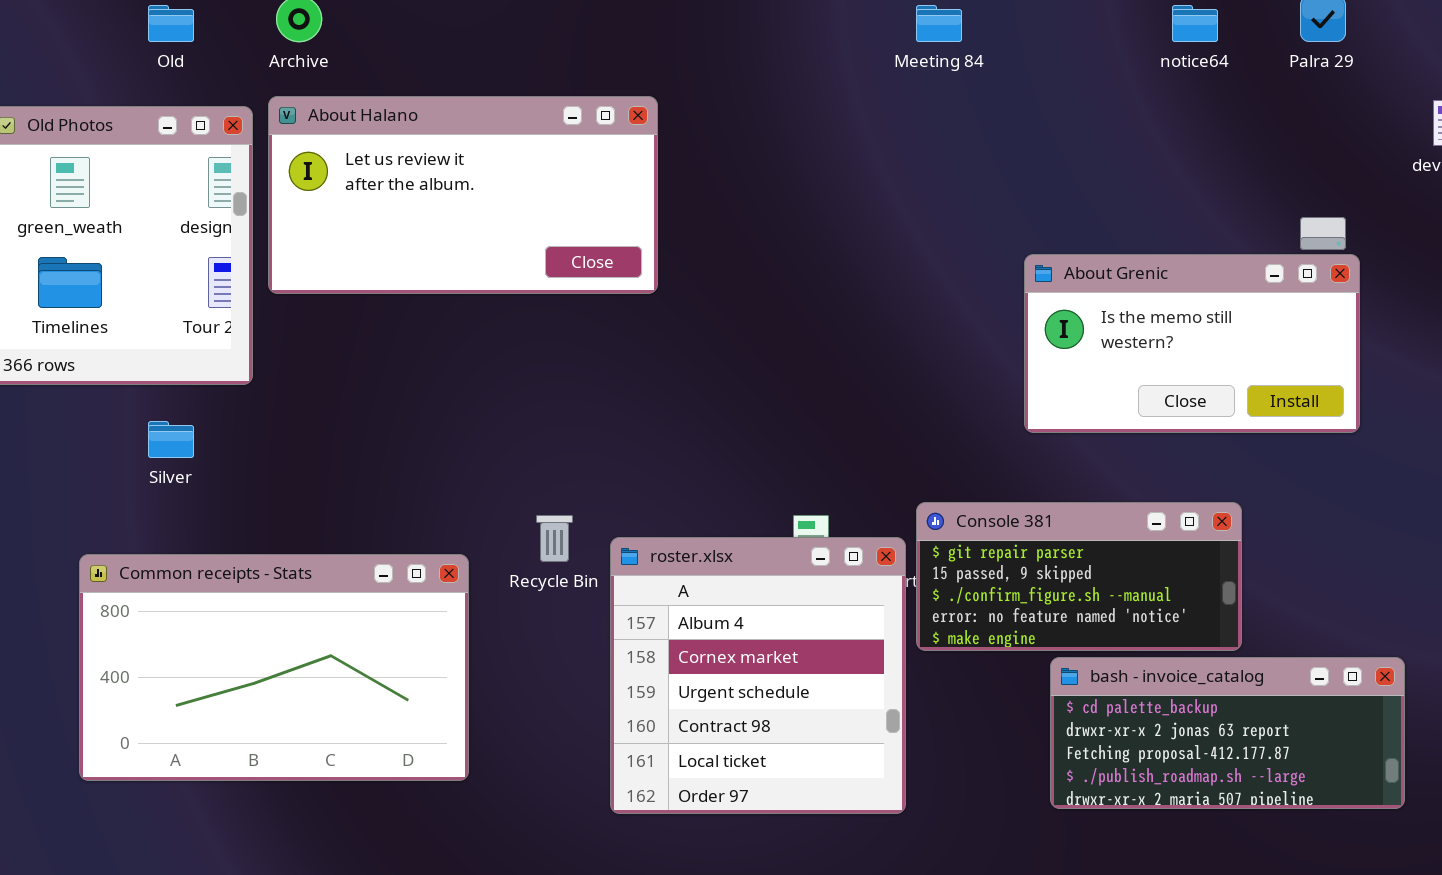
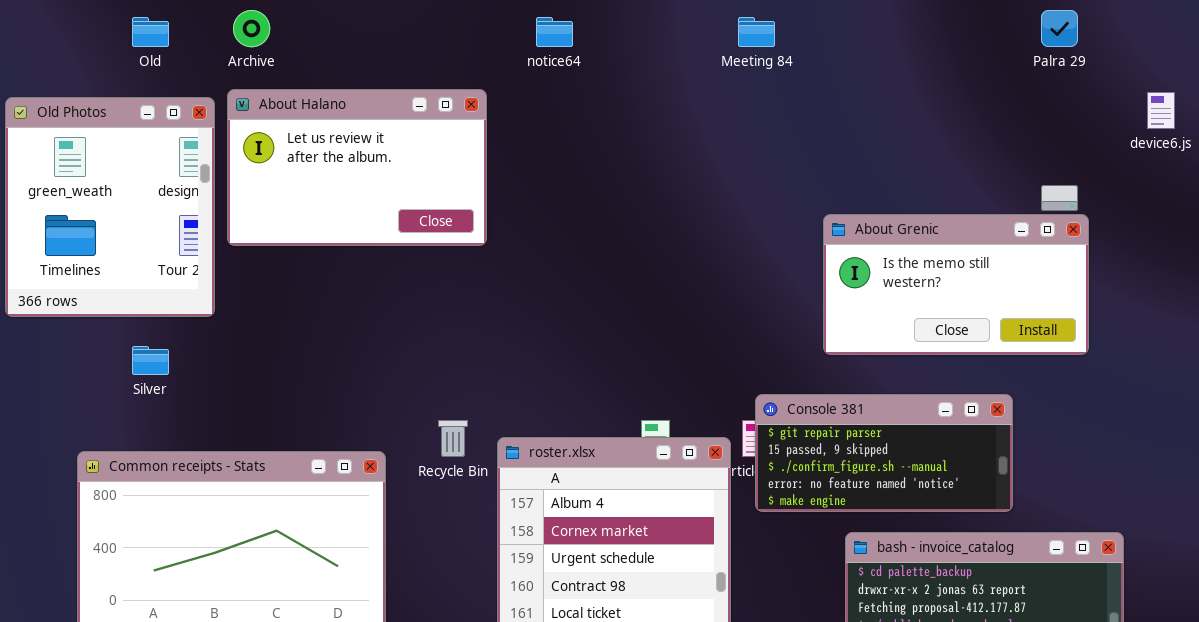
notice64: [1172,5,1218,42] -> [536,17,573,47], moved
About Halano: [268,96,658,294] -> [227,89,487,246], resized
Console 381: [916,502,1242,651] -> [755,394,1013,512], moved

